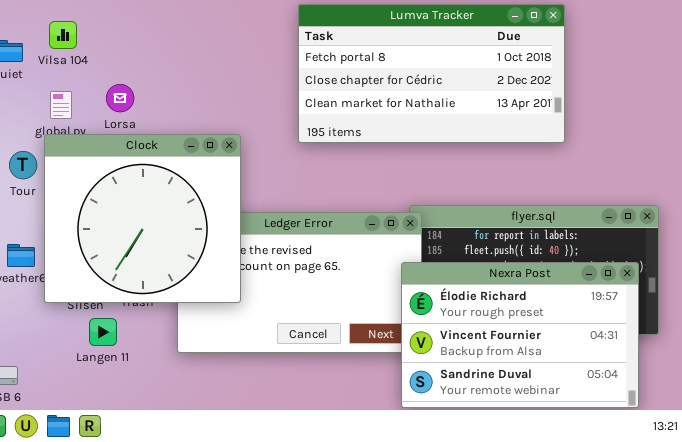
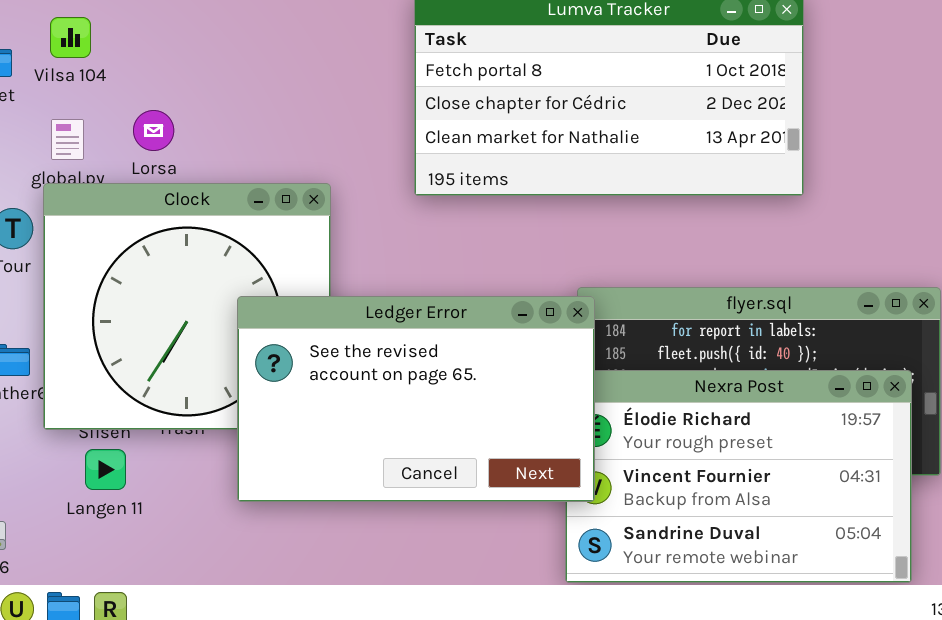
Ledger Error: [177,212,422,353] -> [237,296,595,502], raised
Langen 11: [89,318,117,346] -> [85,449,126,490], moved

